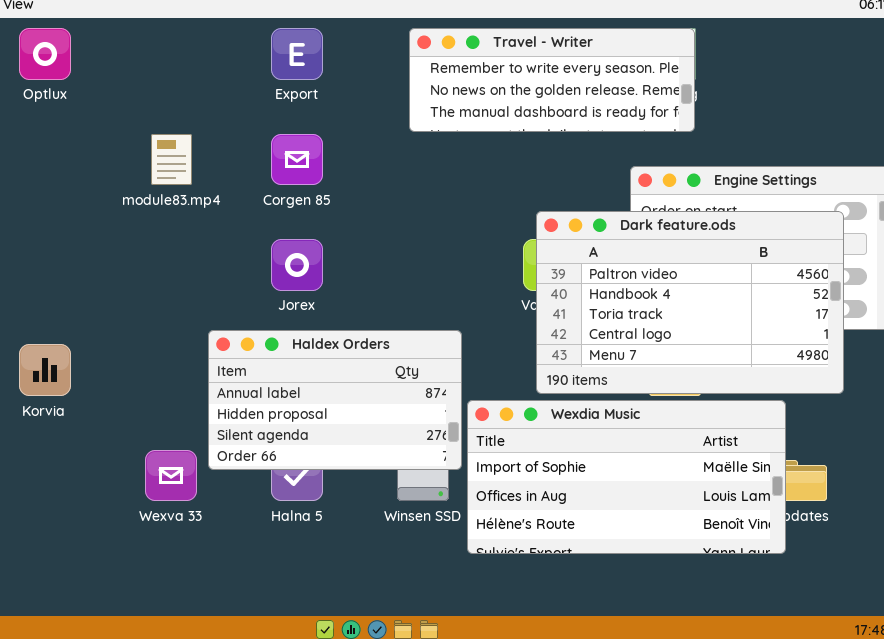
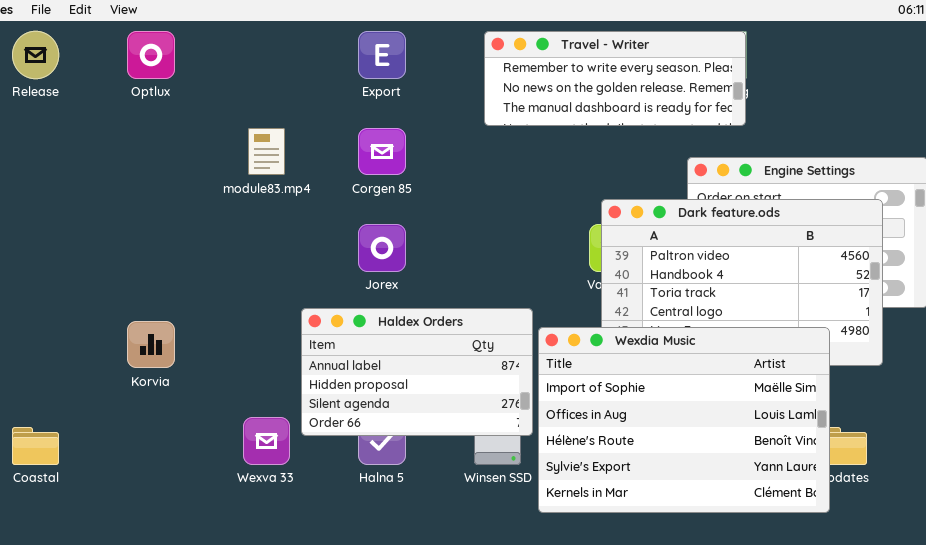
Wexdia Music: [467,400,786,554] -> [538,327,830,513], resized

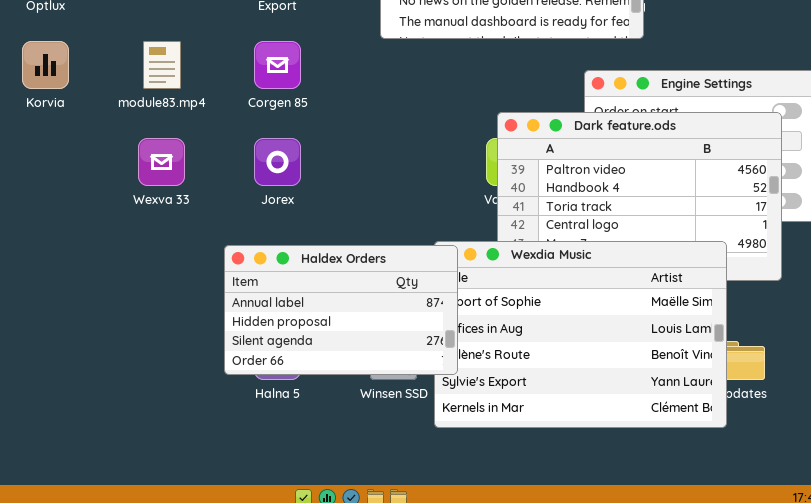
Haldex Orders: [301,308,533,436] -> [224,245,458,375], moved
Korvia: [127,321,175,368] -> [22,41,69,89], moved
Wexva 33: [243,417,290,465] -> [138,138,185,186], moved

